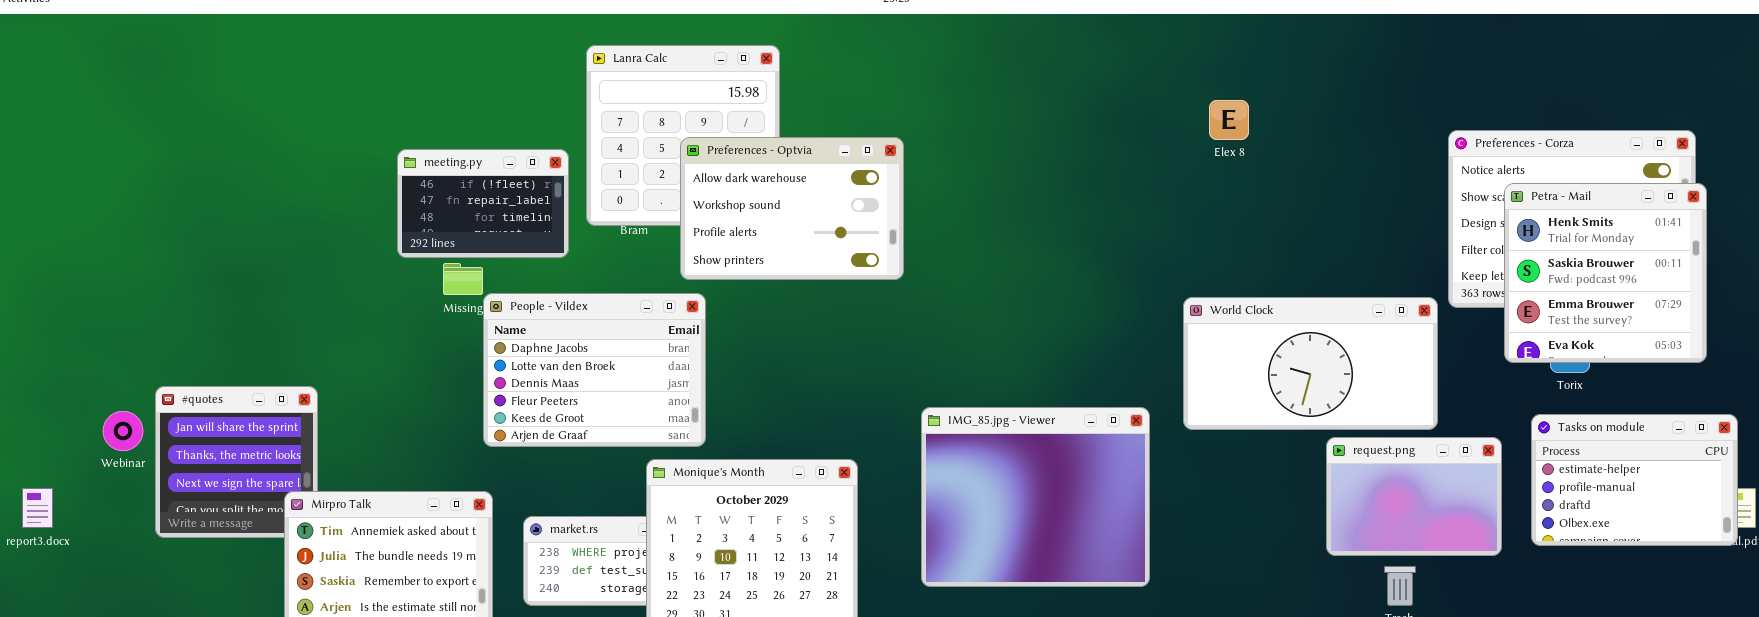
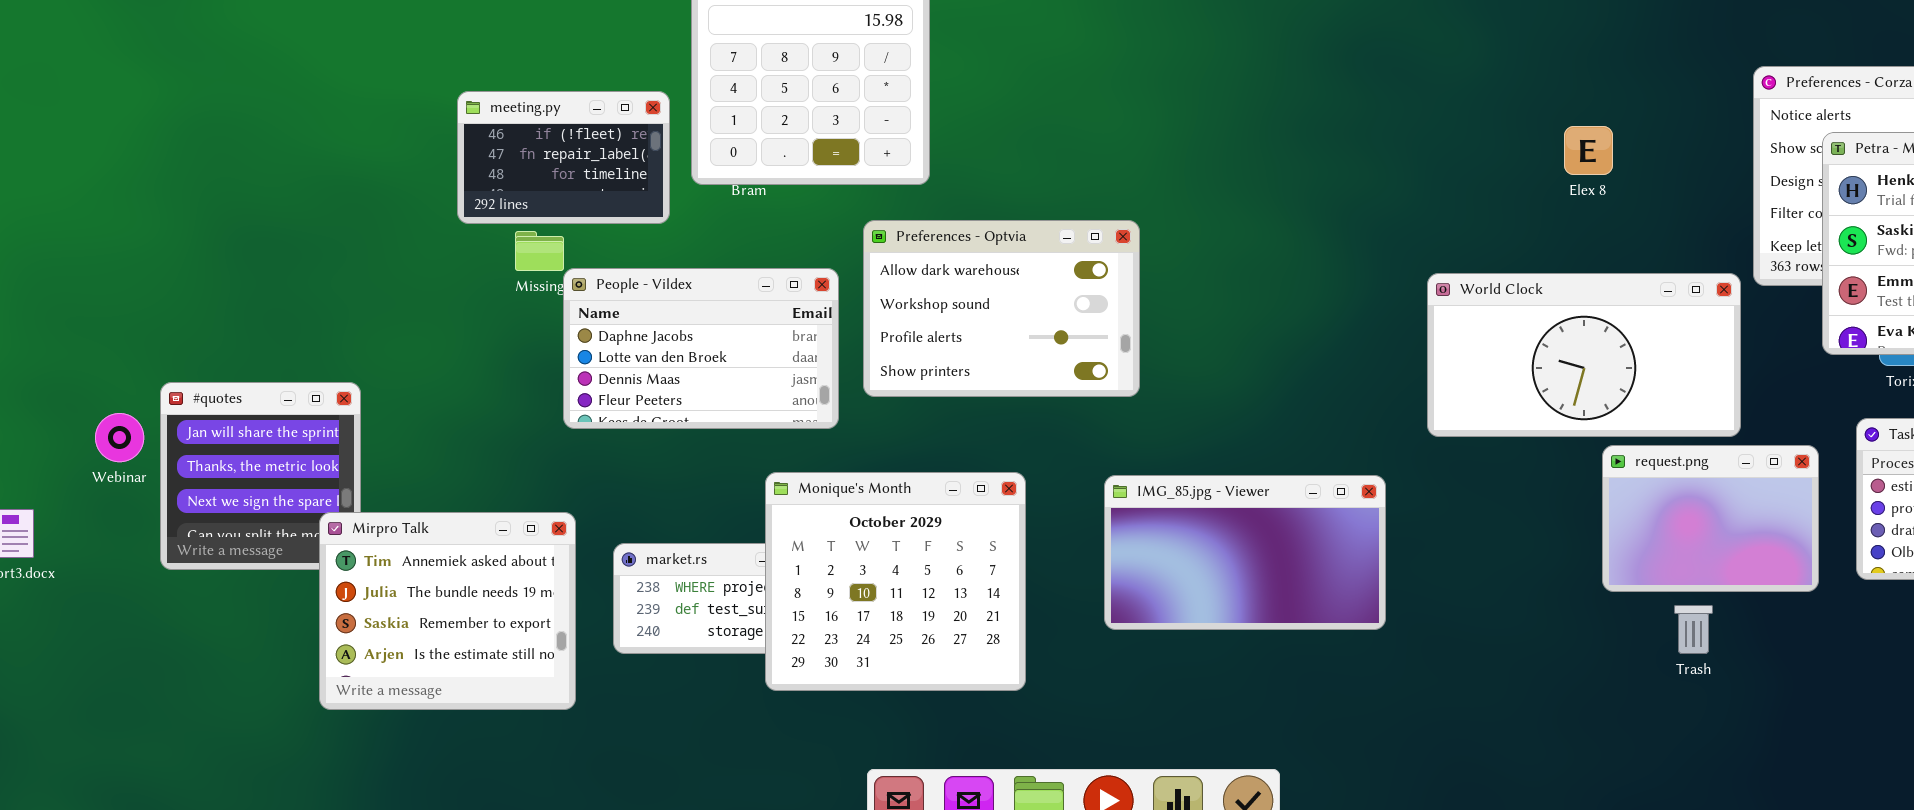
Elex 8: [1209,100,1249,140] -> [1564,126,1613,175], moved
Preferences - Optvia: [680,137,904,280] -> [863,220,1140,397], moved
People - Vildex: [483,293,706,447] -> [563,268,839,429], resized
IMG_85.jpg - Viewer: [921,407,1150,587] -> [1104,475,1386,630], resized

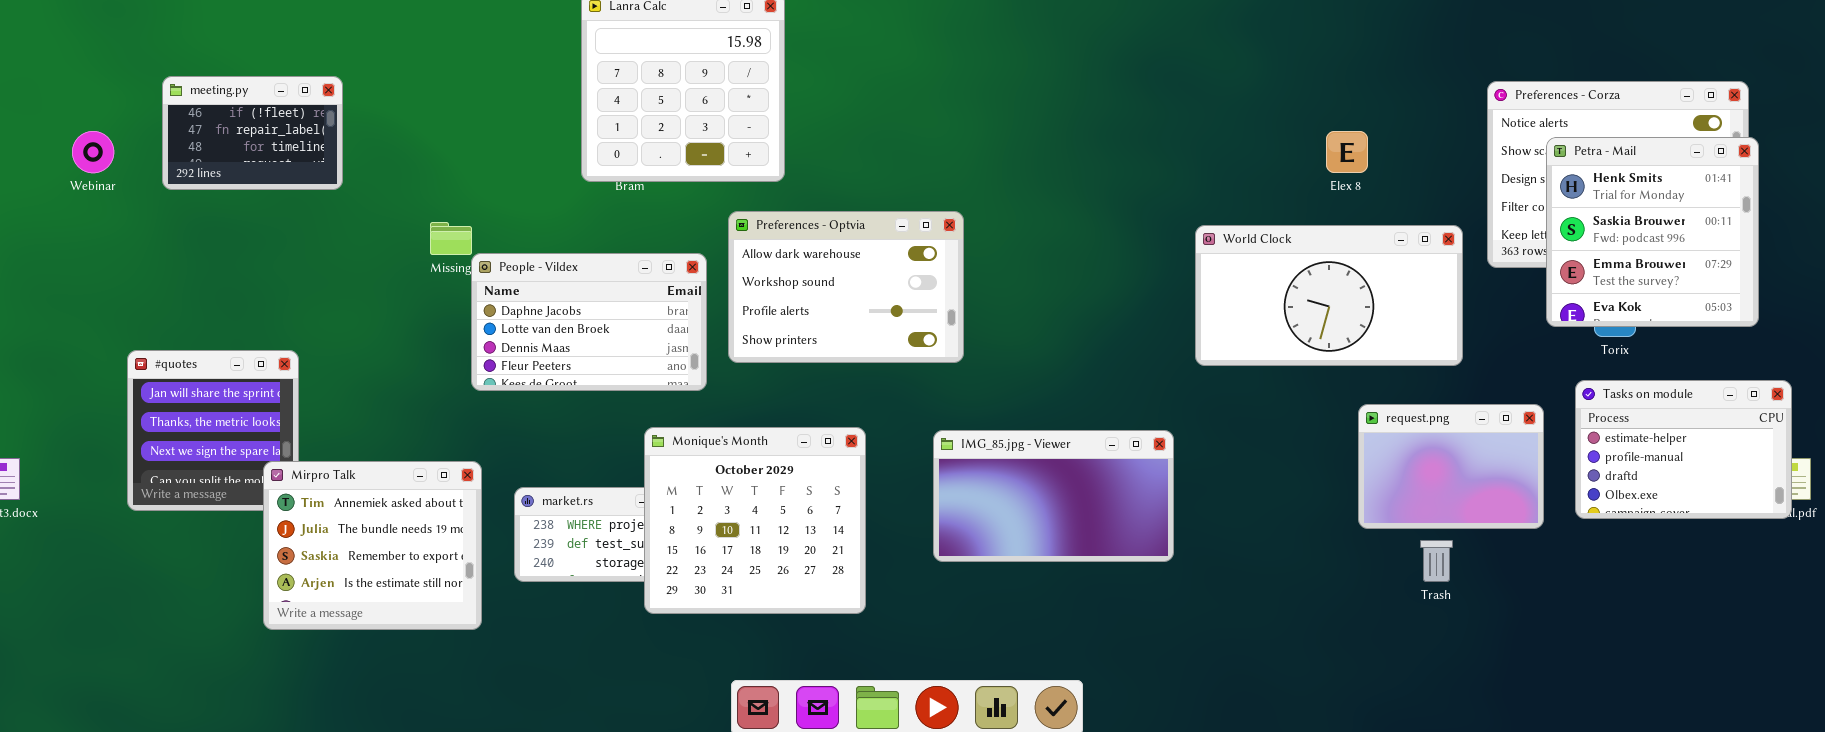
meeting.py: [457,91,670,224] -> [162,76,343,190], moved
World Clock: [1427,273,1741,437] -> [1195,225,1463,366], moved
Webinar: [95,413,144,462] -> [72,131,114,173], moved

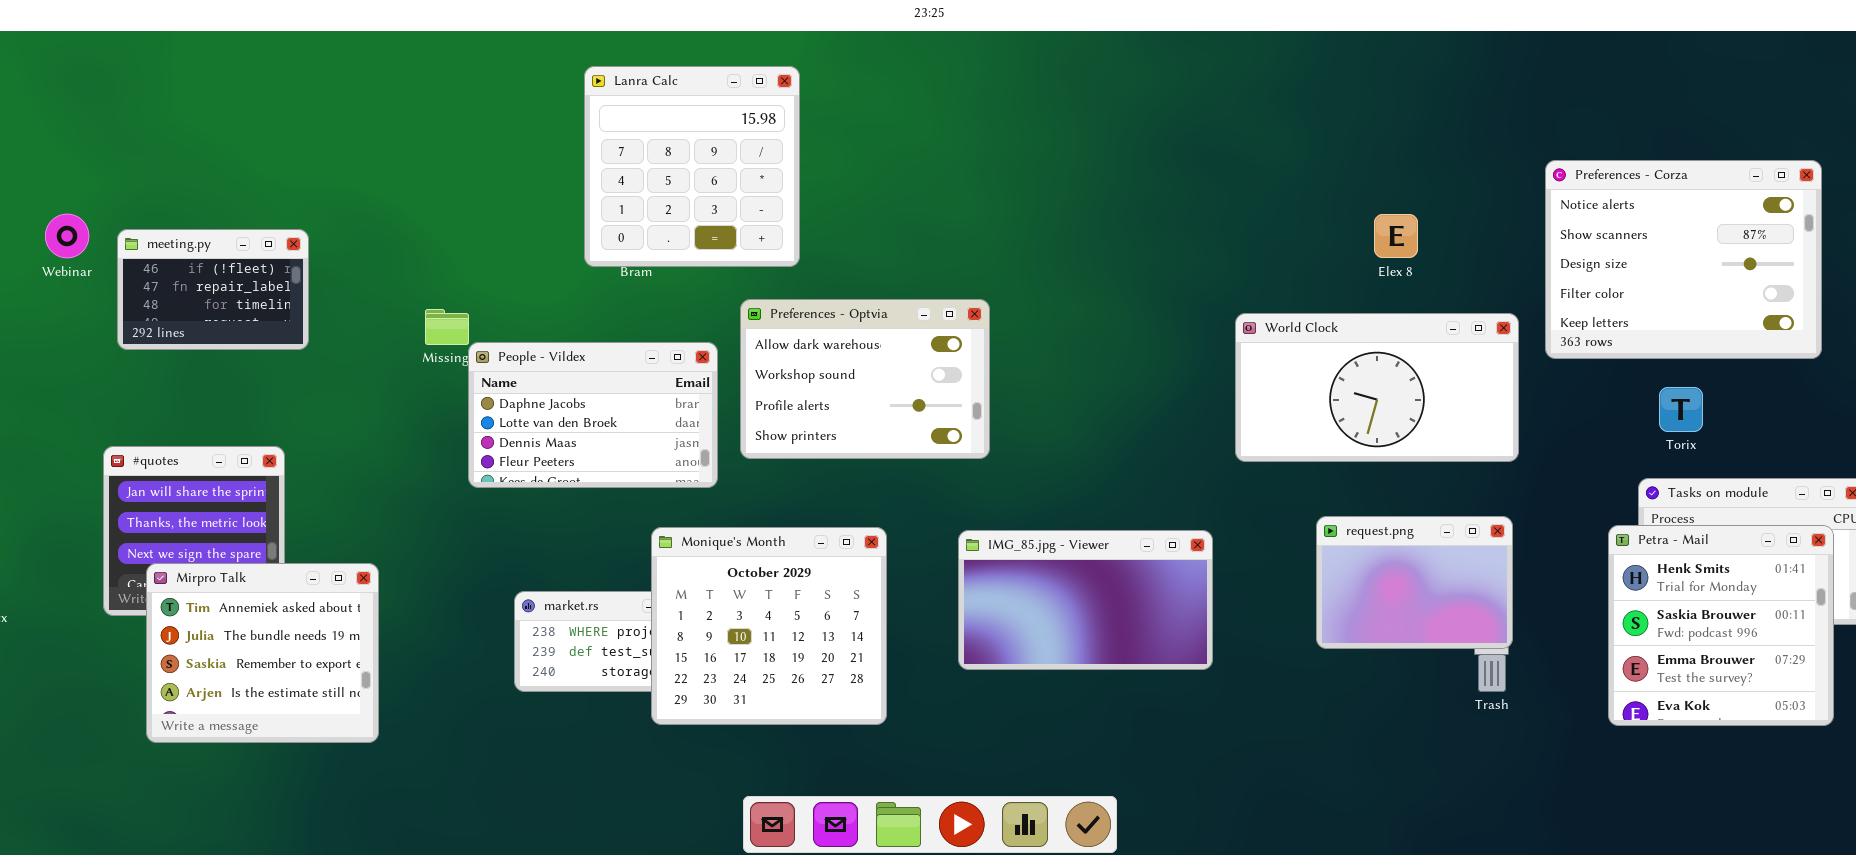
meeting.py: [162,76,343,190] -> [117,229,309,350], moved
Petra - Mail: [1546,137,1759,327] -> [1608,525,1834,726], moved
request.png: [1358,404,1544,529] -> [1316,516,1513,649], moved
Mirpro Talk: [263,461,482,630] -> [146,563,379,743], moved

